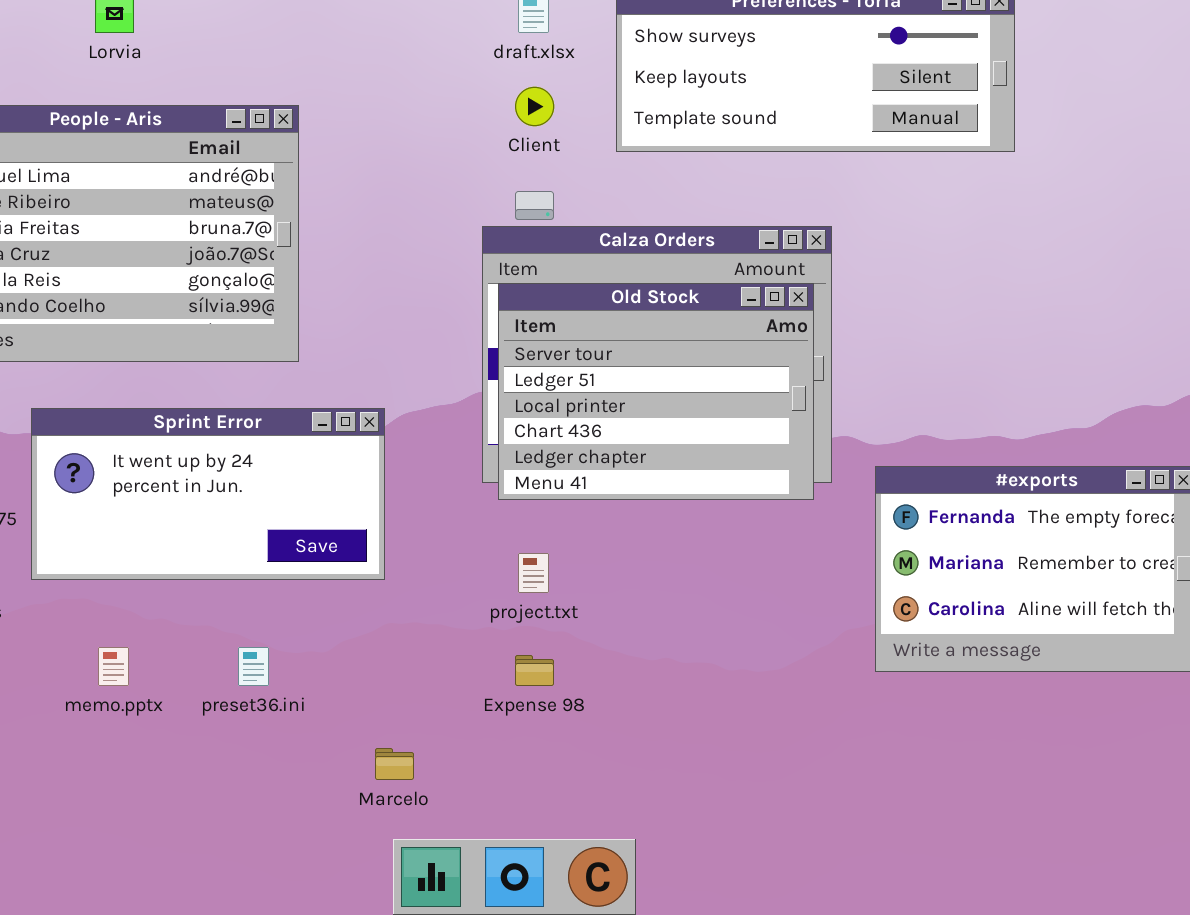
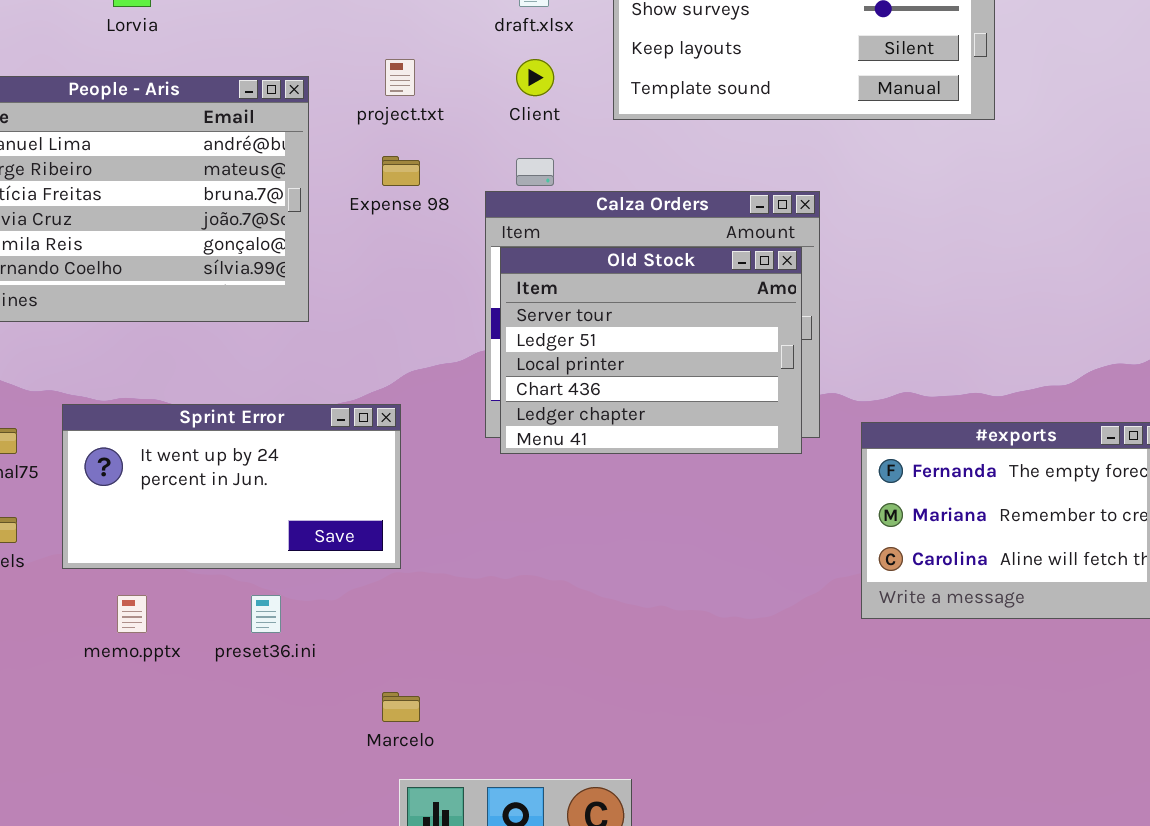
Sprint Error: [31,408,385,580] -> [62,404,401,569], moved
project.txt: [518,553,549,593] -> [385,59,415,96], moved
Expense 98: [515,655,554,686] -> [382,156,420,186], moved

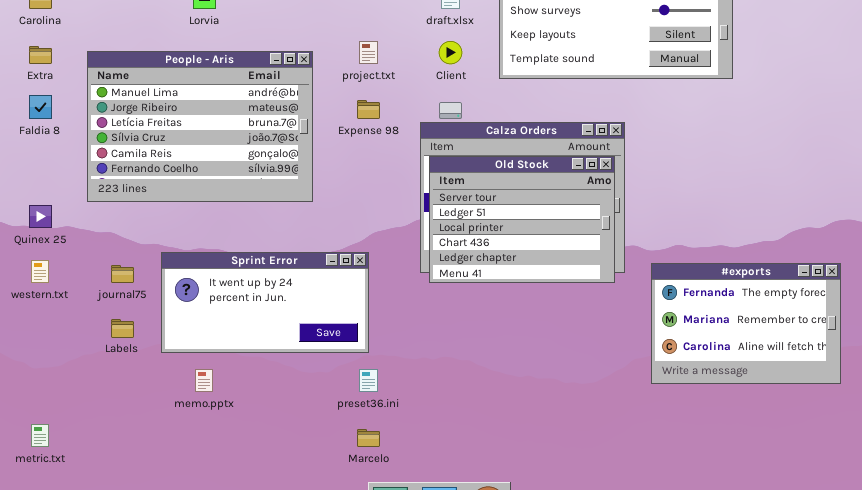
preset36.ini: [251,595,281,633] -> [359,369,378,392], moved

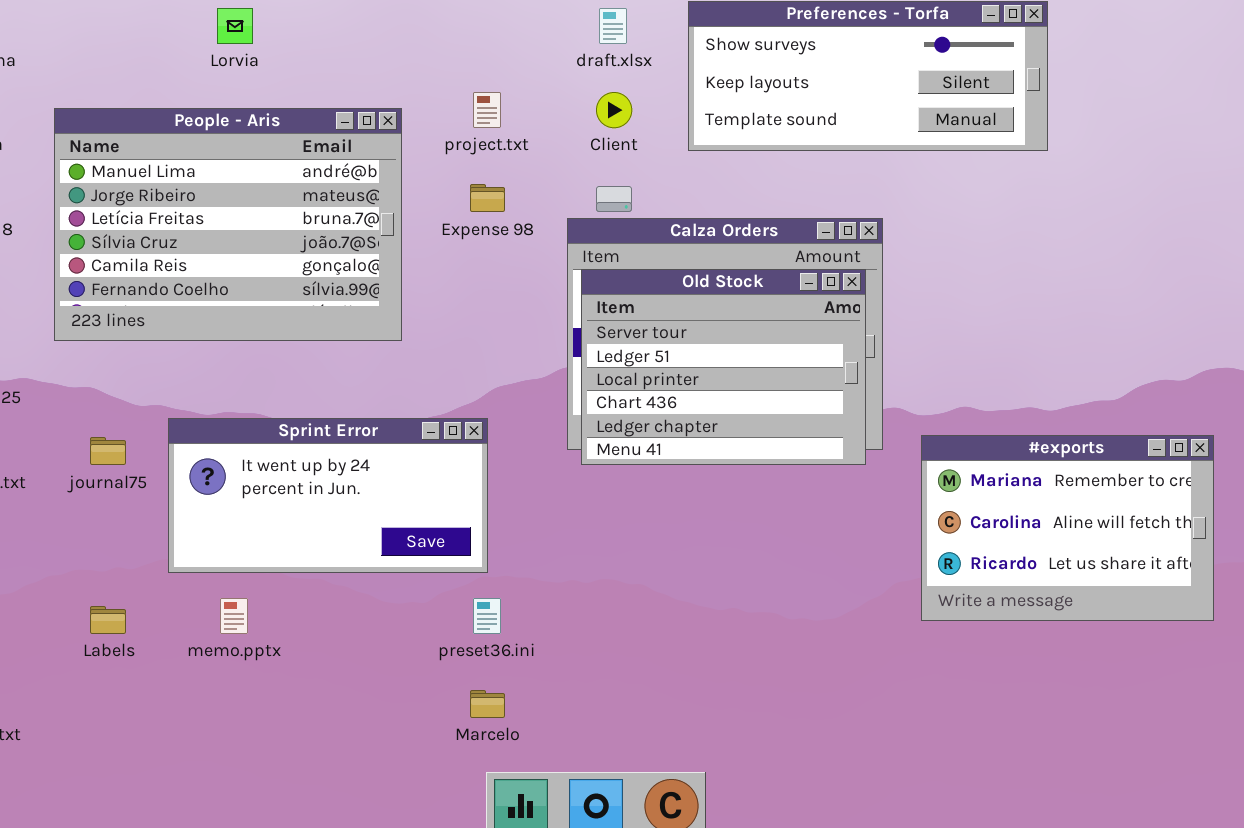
#exports: [651,263,841,384] -> [921,435,1214,621], scrolled down 1 row
Labels: [111,319,134,338] -> [90,606,126,634], moved

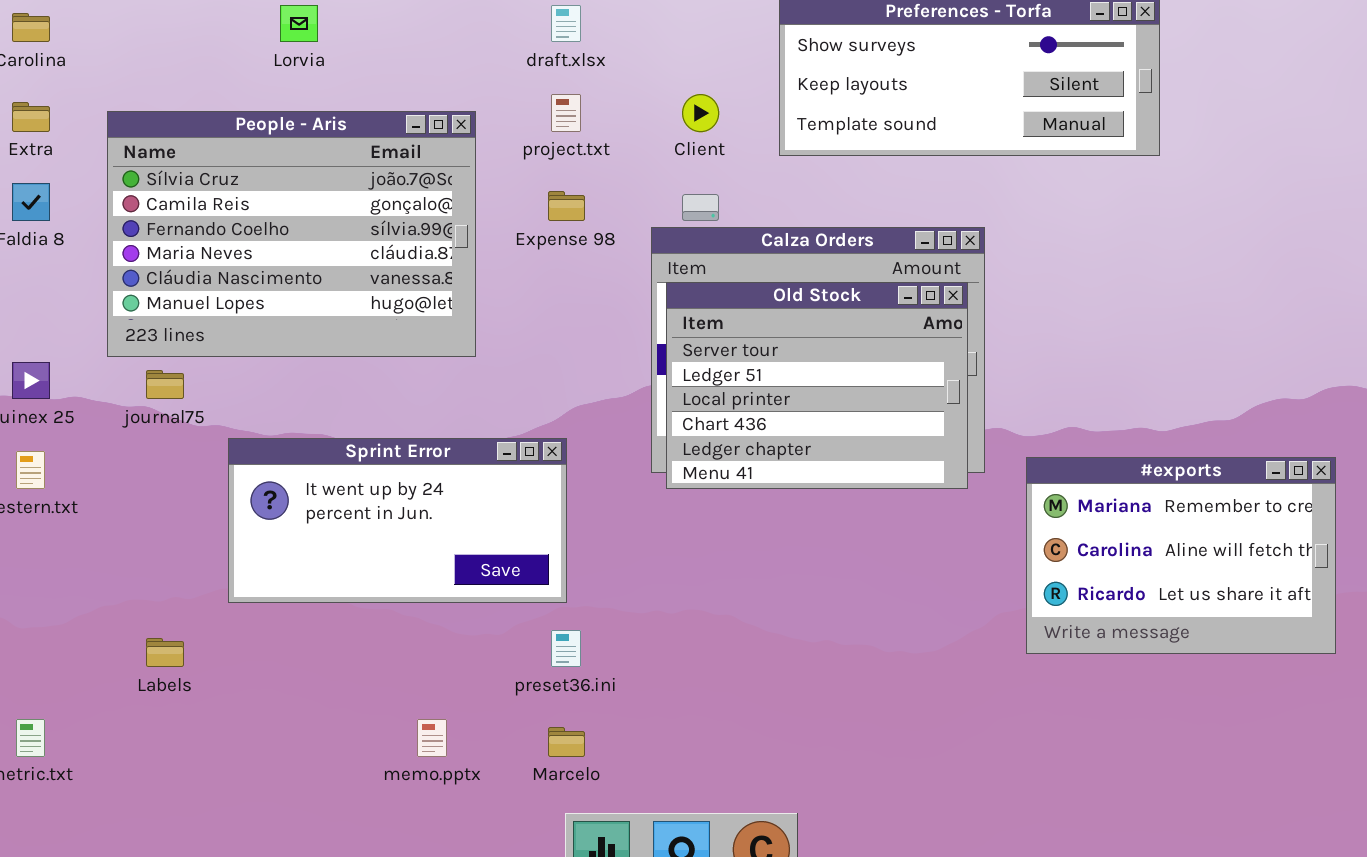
draft.xlsx: [599,8,627,44] -> [551,5,581,42], moved
People - Aris: [54,108,402,341] -> [107,111,476,357], scrolled down 3 rows
journal75: [90,437,126,465] -> [146,370,184,399], moved
memo.pptx: [220,598,248,634] -> [417,719,447,757], moved

